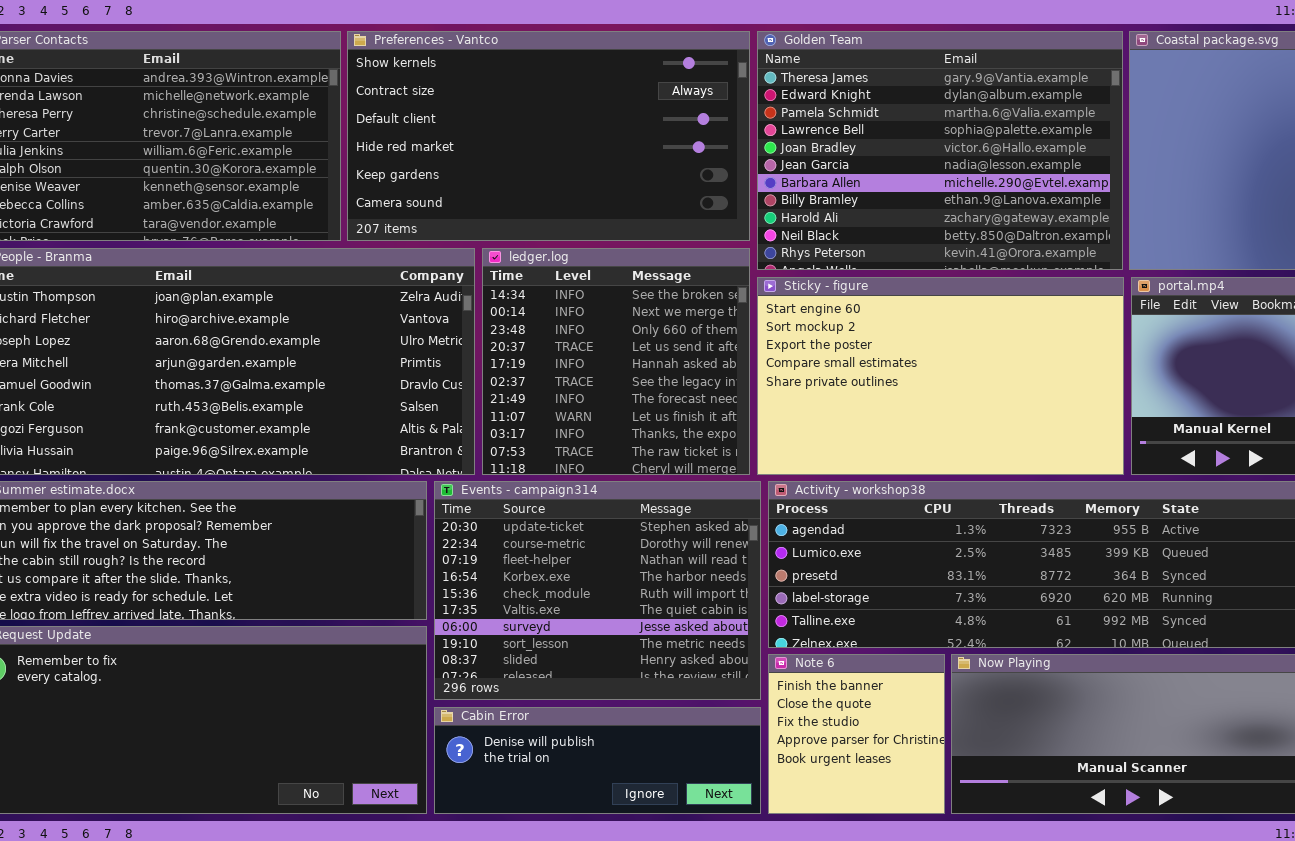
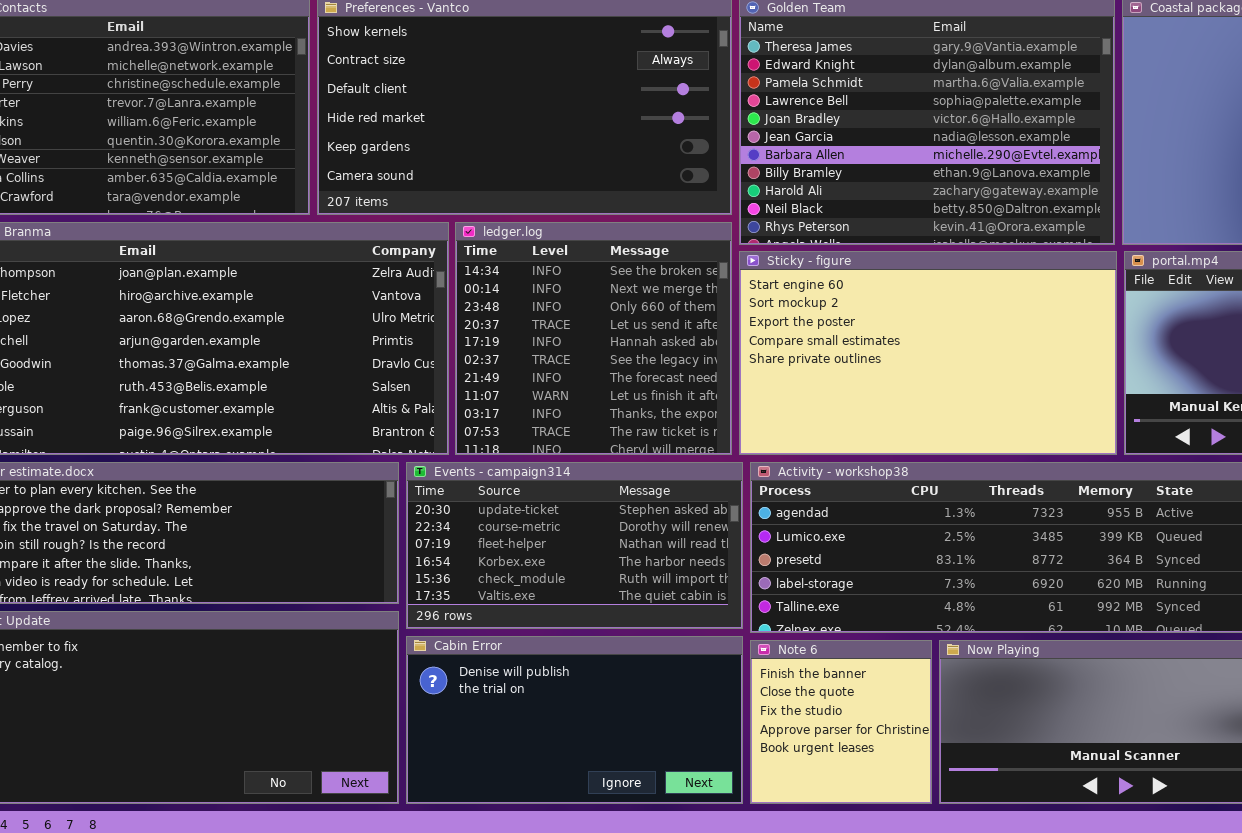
Events - campaign314: [434,481,761,700] -> [406,462,743,629], resized
Cabin Error: [434,707,761,814] -> [406,636,743,804], resized

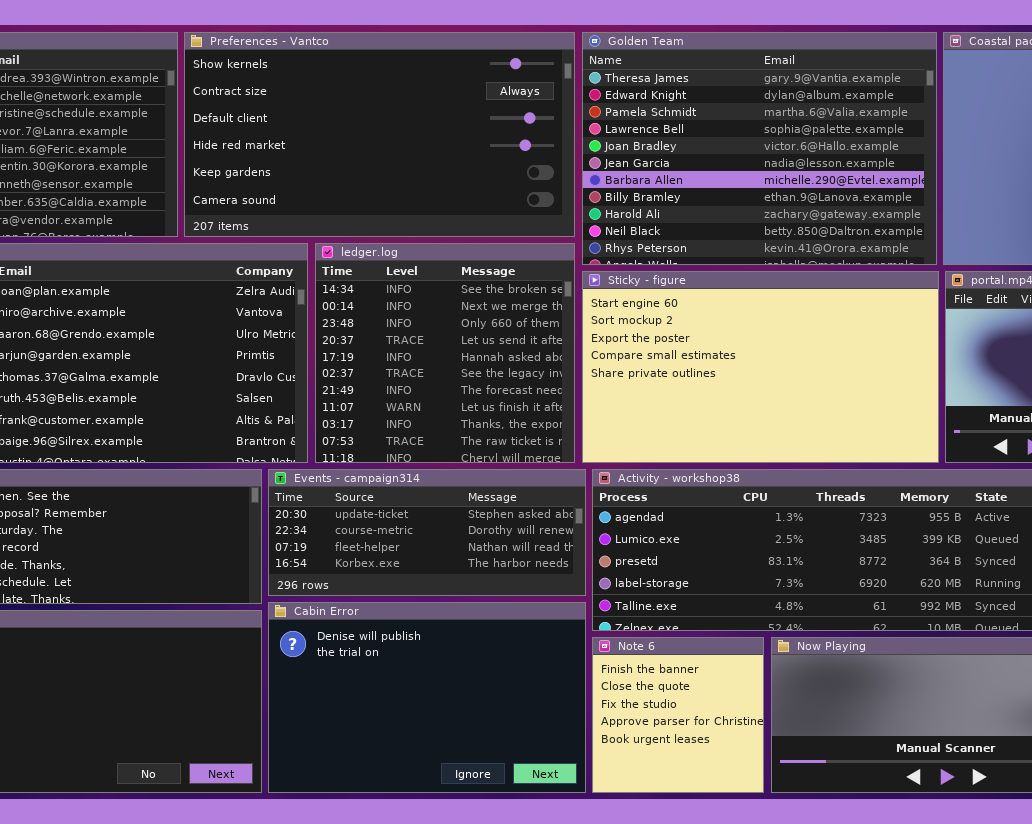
Events - campaign314: [406,462,743,629] -> [268,469,586,596], resized
Cabin Error: [406,636,743,804] -> [268,602,586,793], resized

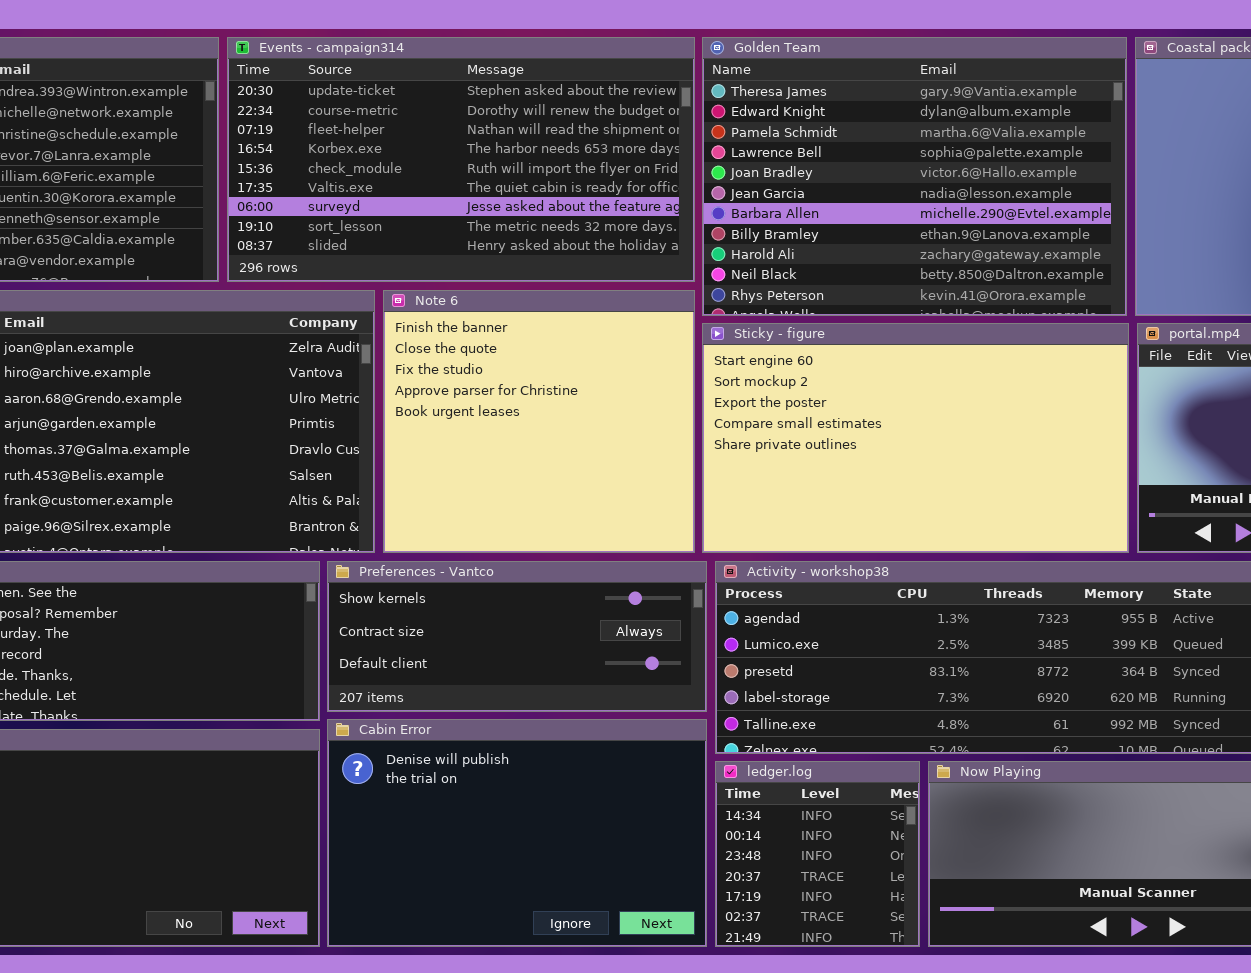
Preferences - Vantco: [184,32,575,237] -> [327,561,707,712], moved, resized
ledger.log: [315,243,575,463] -> [715,761,920,947], moved, resized
Events - campaign314: [268,469,586,596] -> [227,37,695,282], moved, resized
Note 6: [592,637,764,793] -> [383,290,695,553], moved, resized

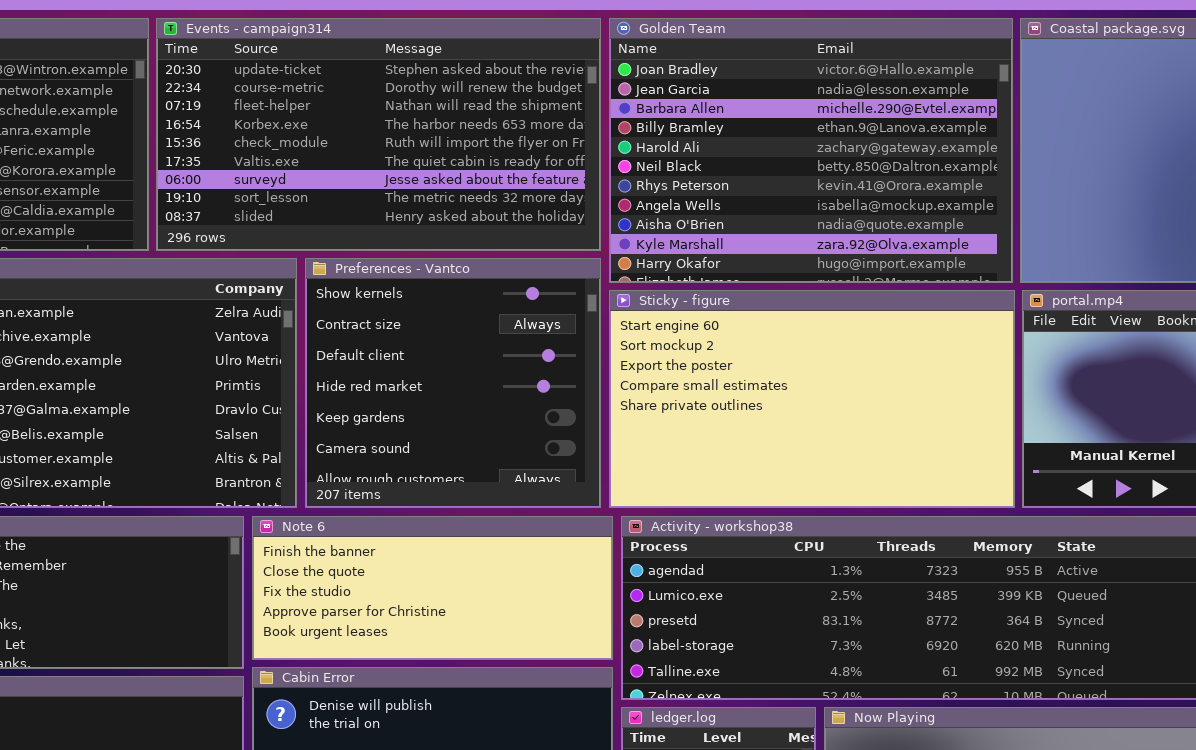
Golden Team: [702,37,1127,316] -> [609,18,1013,283], scrolled down 4 rows
Note 6: [383,290,695,553] -> [252,516,613,660], moved, resized
Preferences - Vantco: [327,561,707,712] -> [305,258,601,508], moved, resized

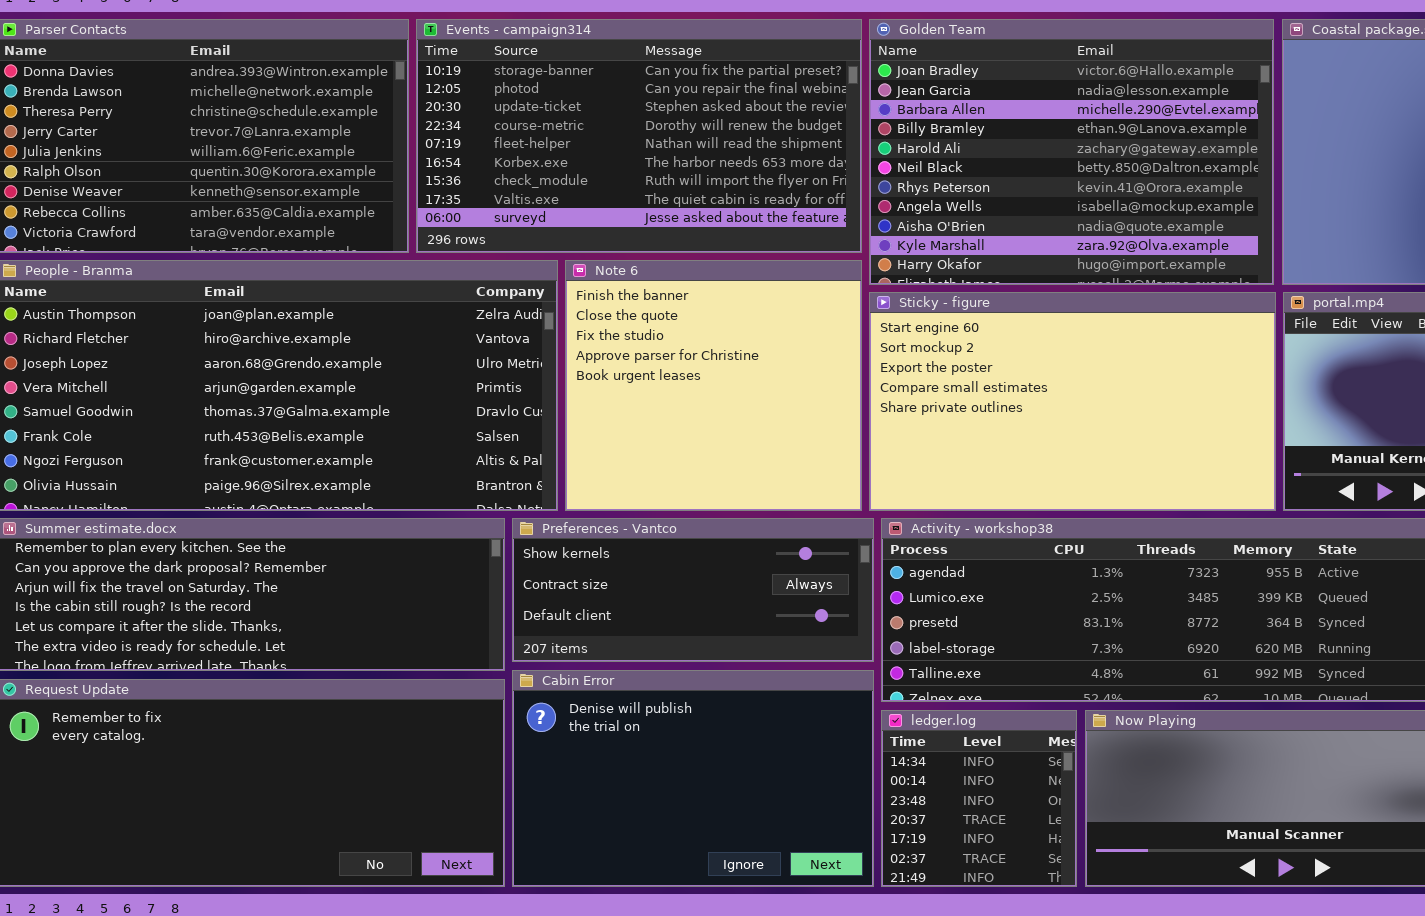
Events - campaign314: [156,18,601,251] -> [416,19,862,253], scrolled up 2 rows
Preferences - Vantco: [305,258,601,508] -> [512,518,874,662], moved, resized
Note 6: [252,516,613,660] -> [565,260,862,511], moved, resized

